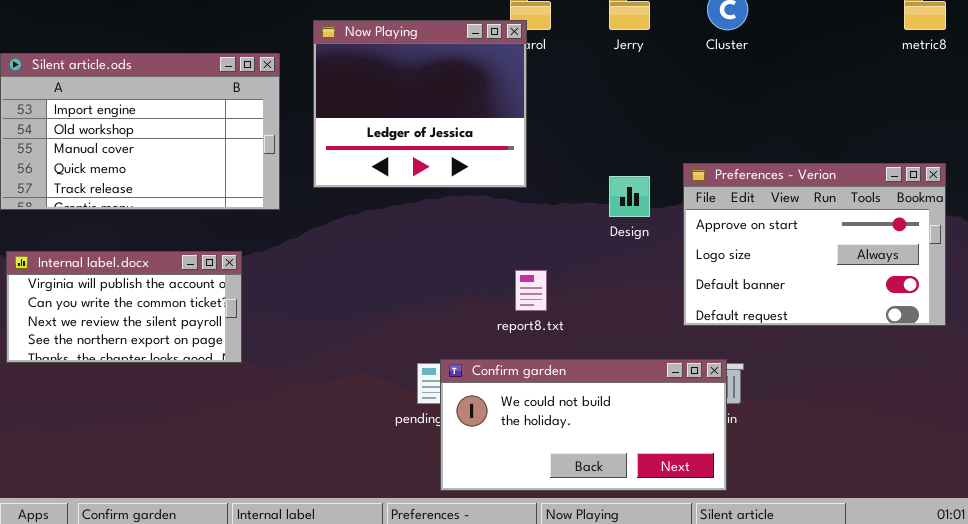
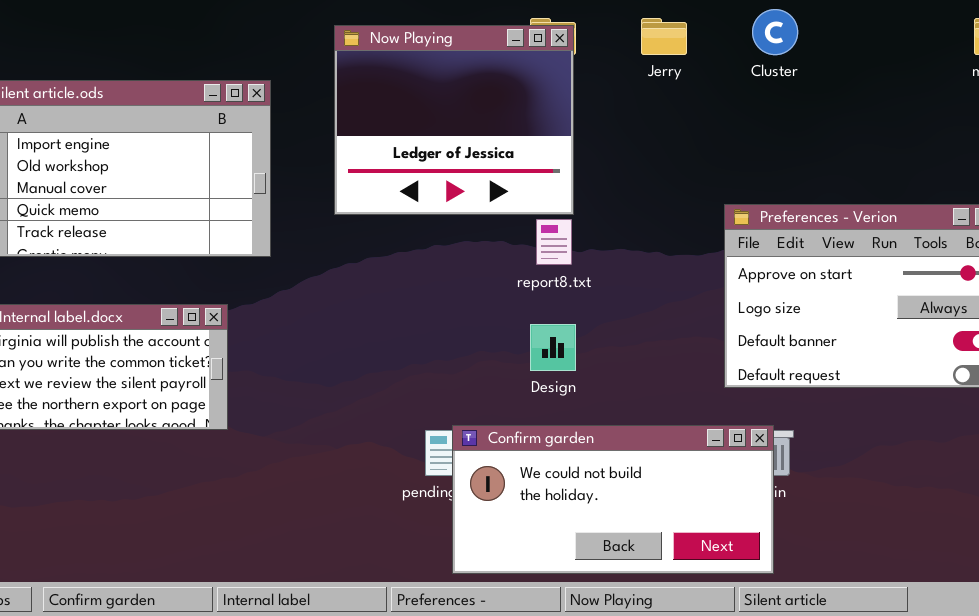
Now Playing: [313,20,527,188] -> [334,25,574,215], moved
Design: [609,176,650,217] -> [530,324,576,371], moved
report8.txt: [515,270,547,311] -> [536,219,572,265], moved

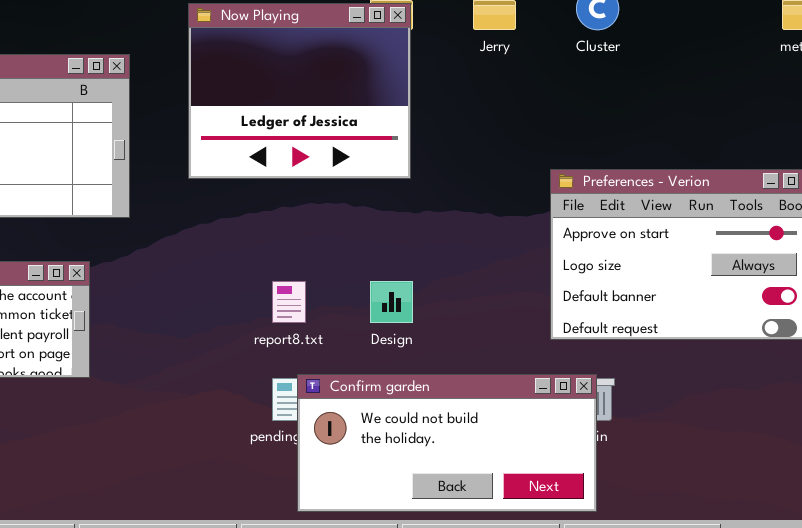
report8.txt: [536,219,572,265] -> [272,281,306,323], moved

